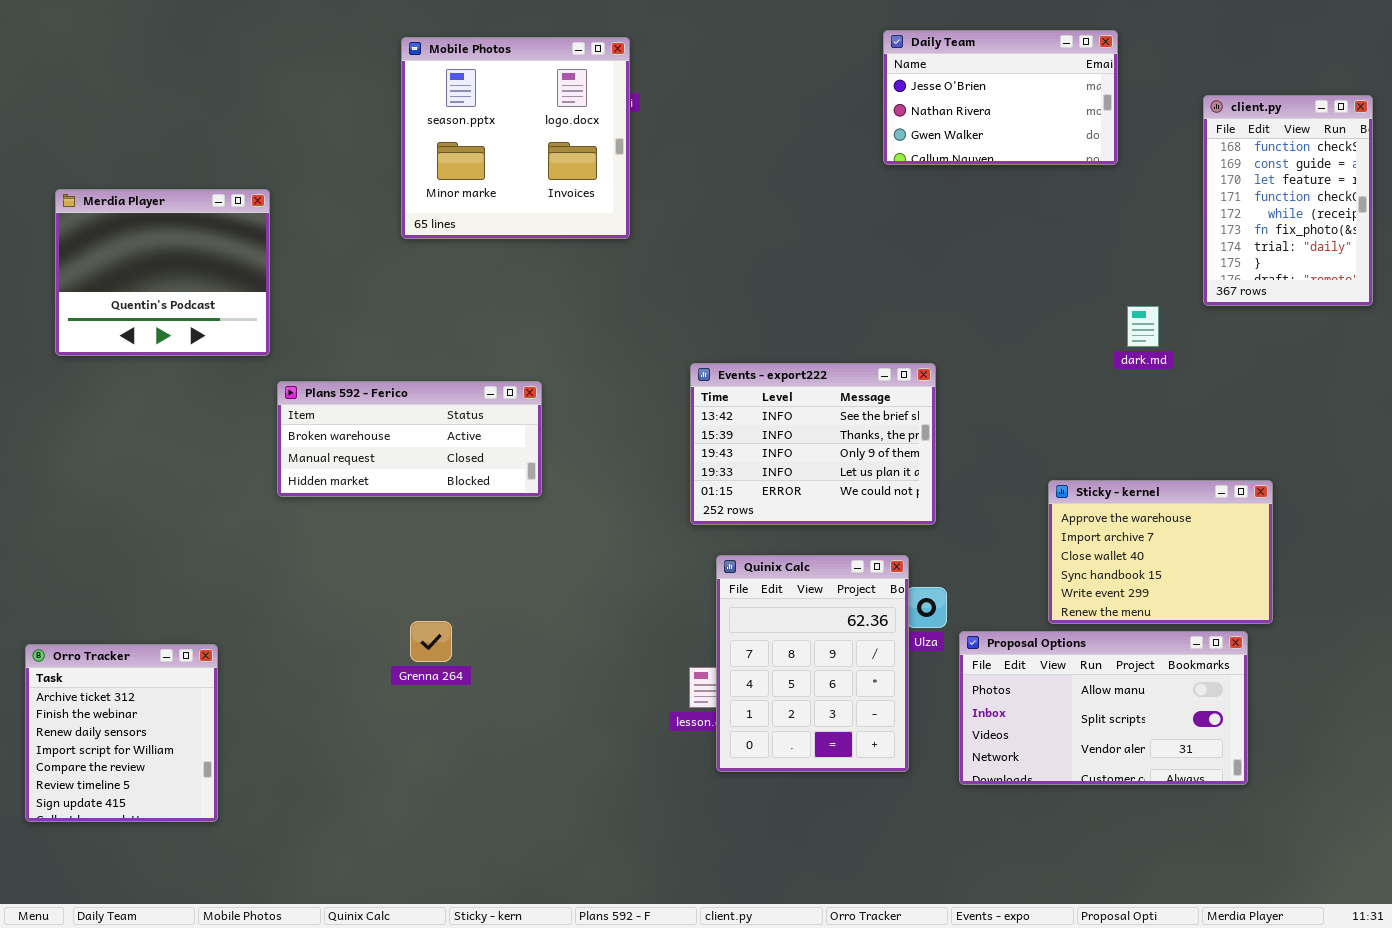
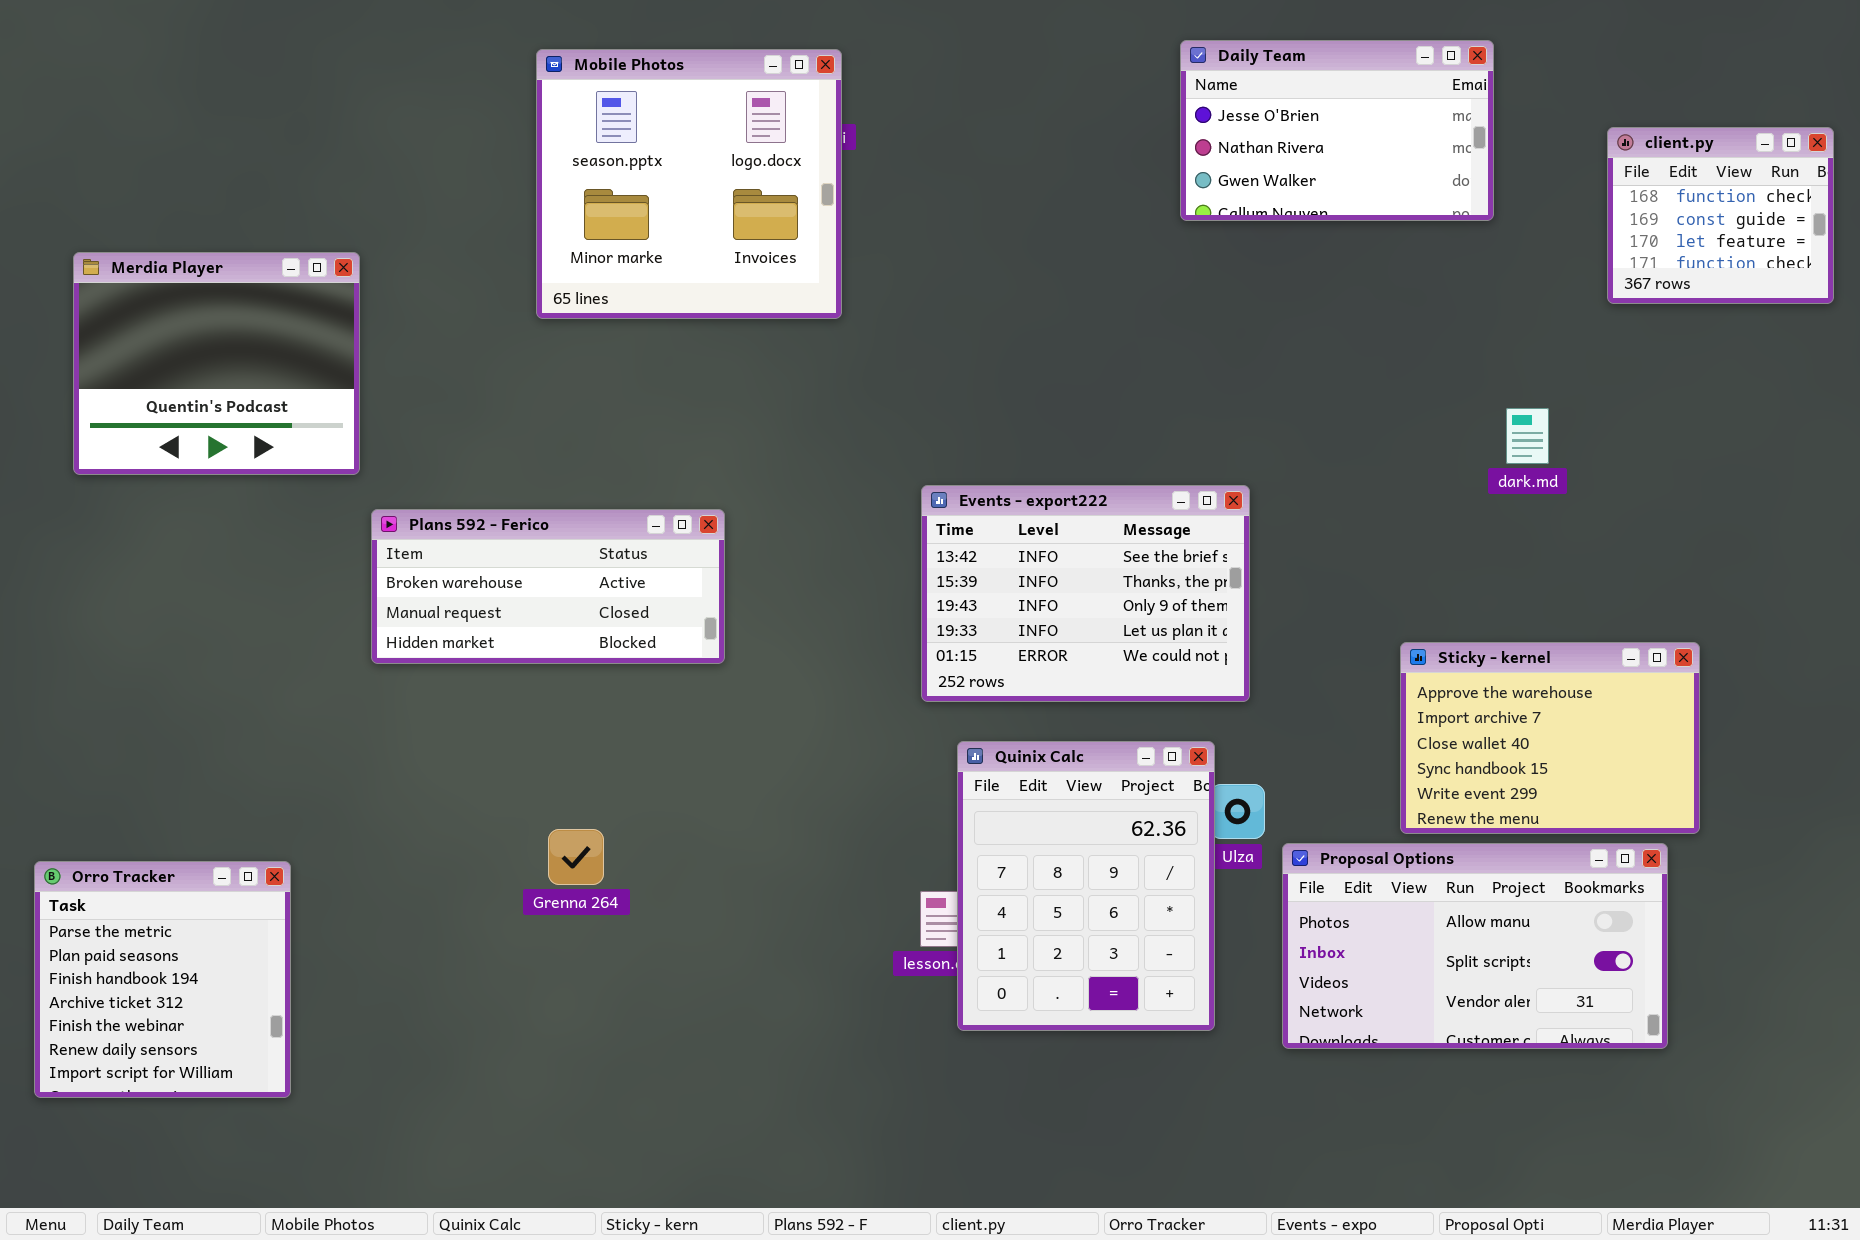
client.py: [1203,95,1373,306] -> [1607,127,1834,304], resized
Orro Tracker: [25,644,218,822] -> [34,861,291,1098], scrolled up 3 rows

